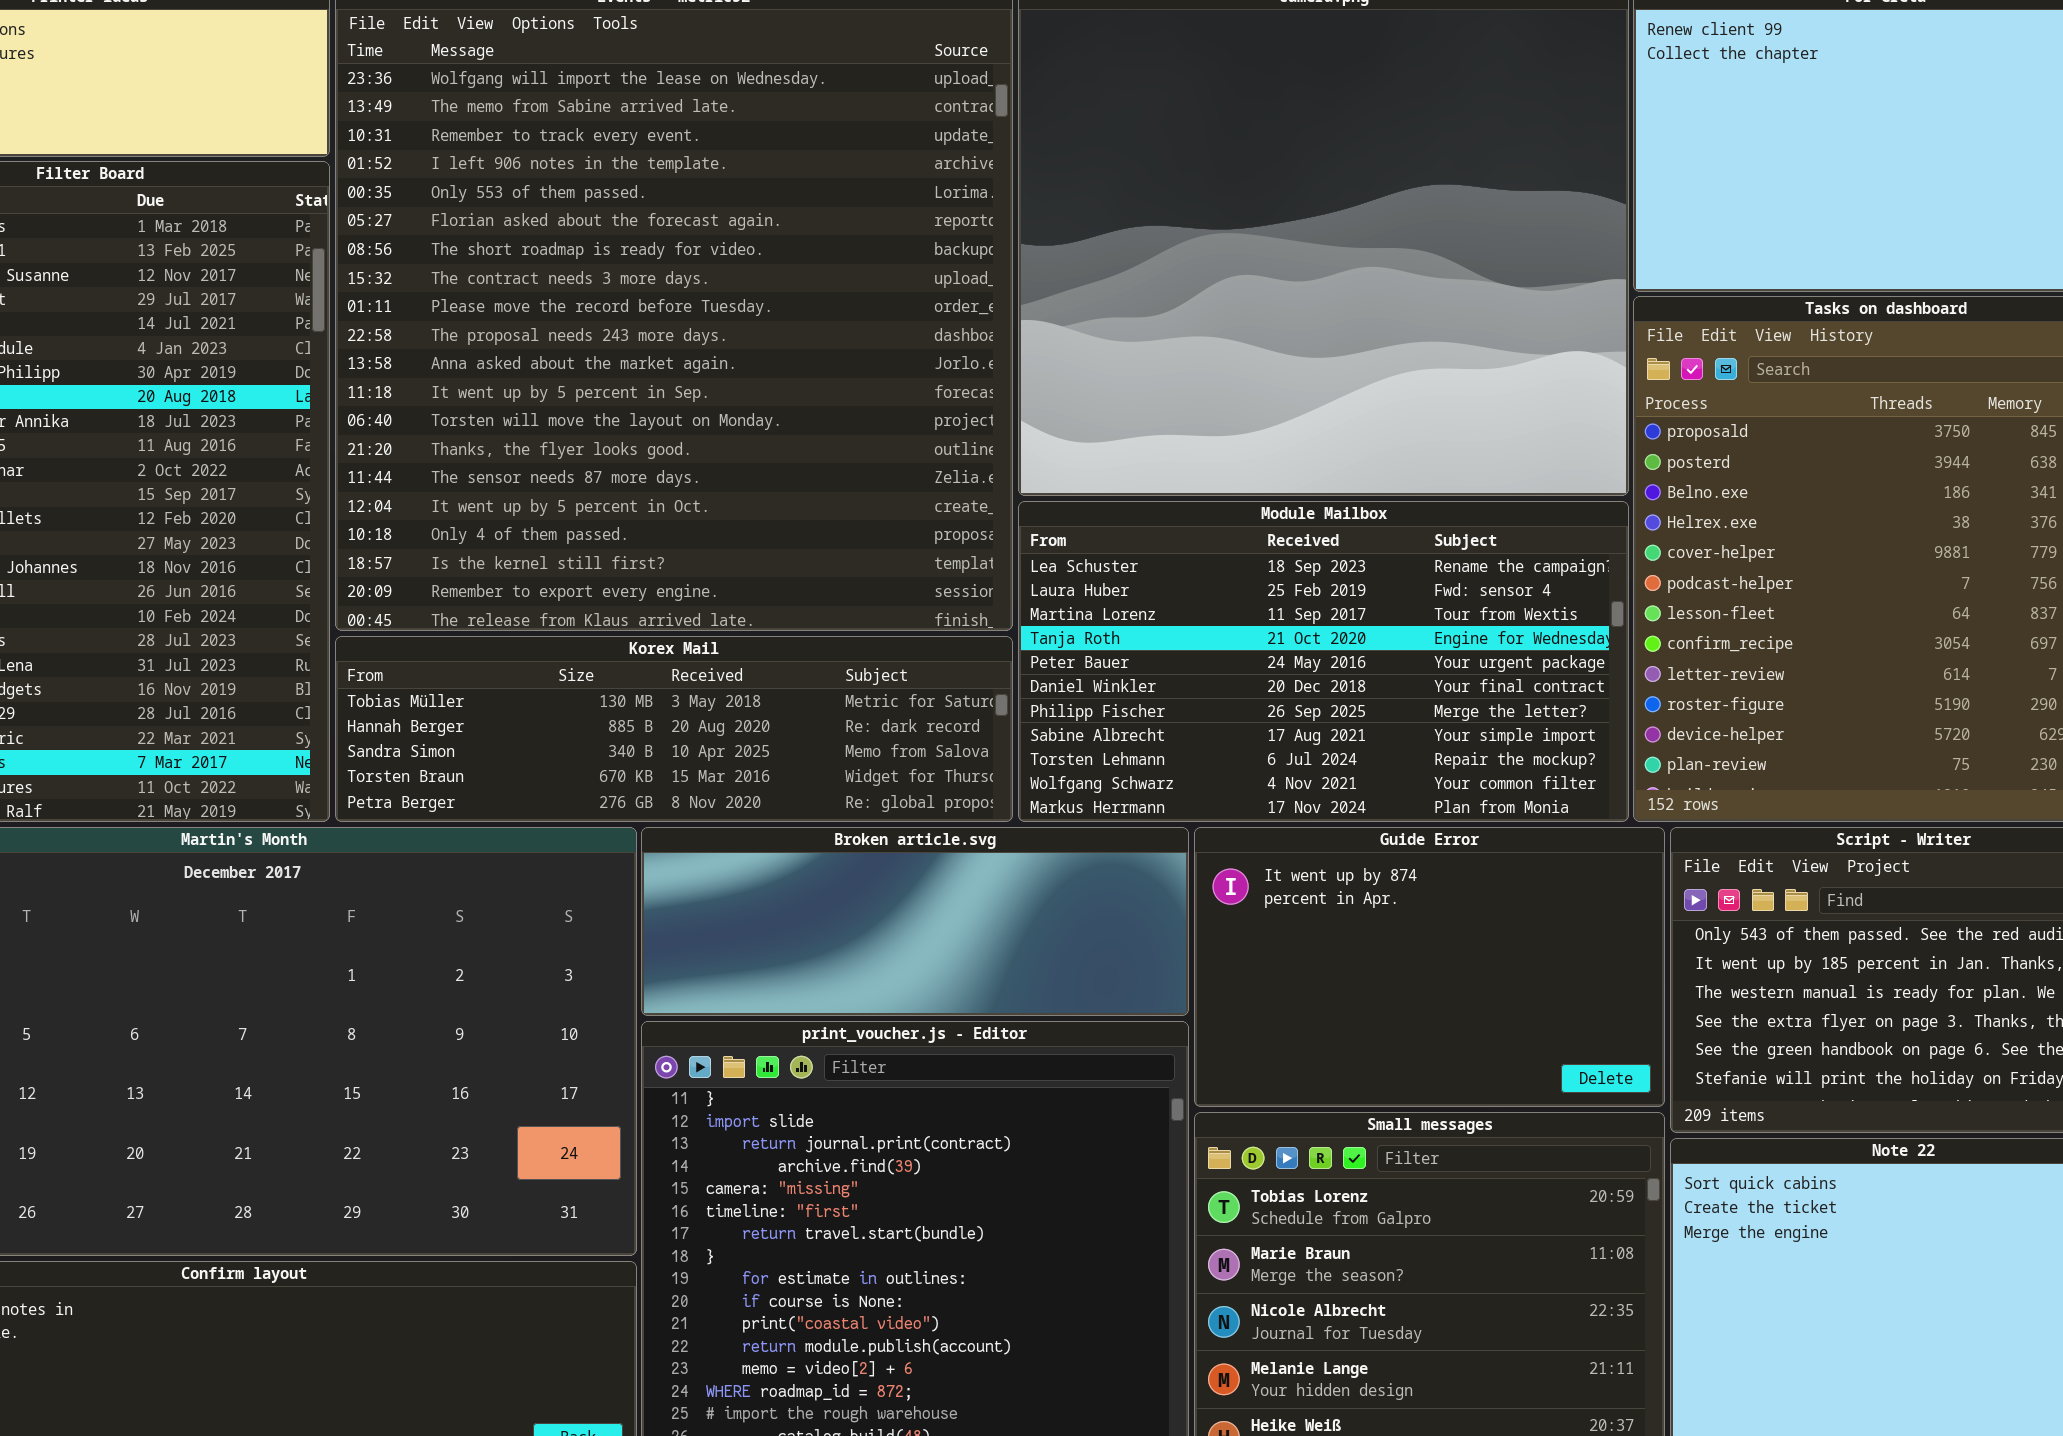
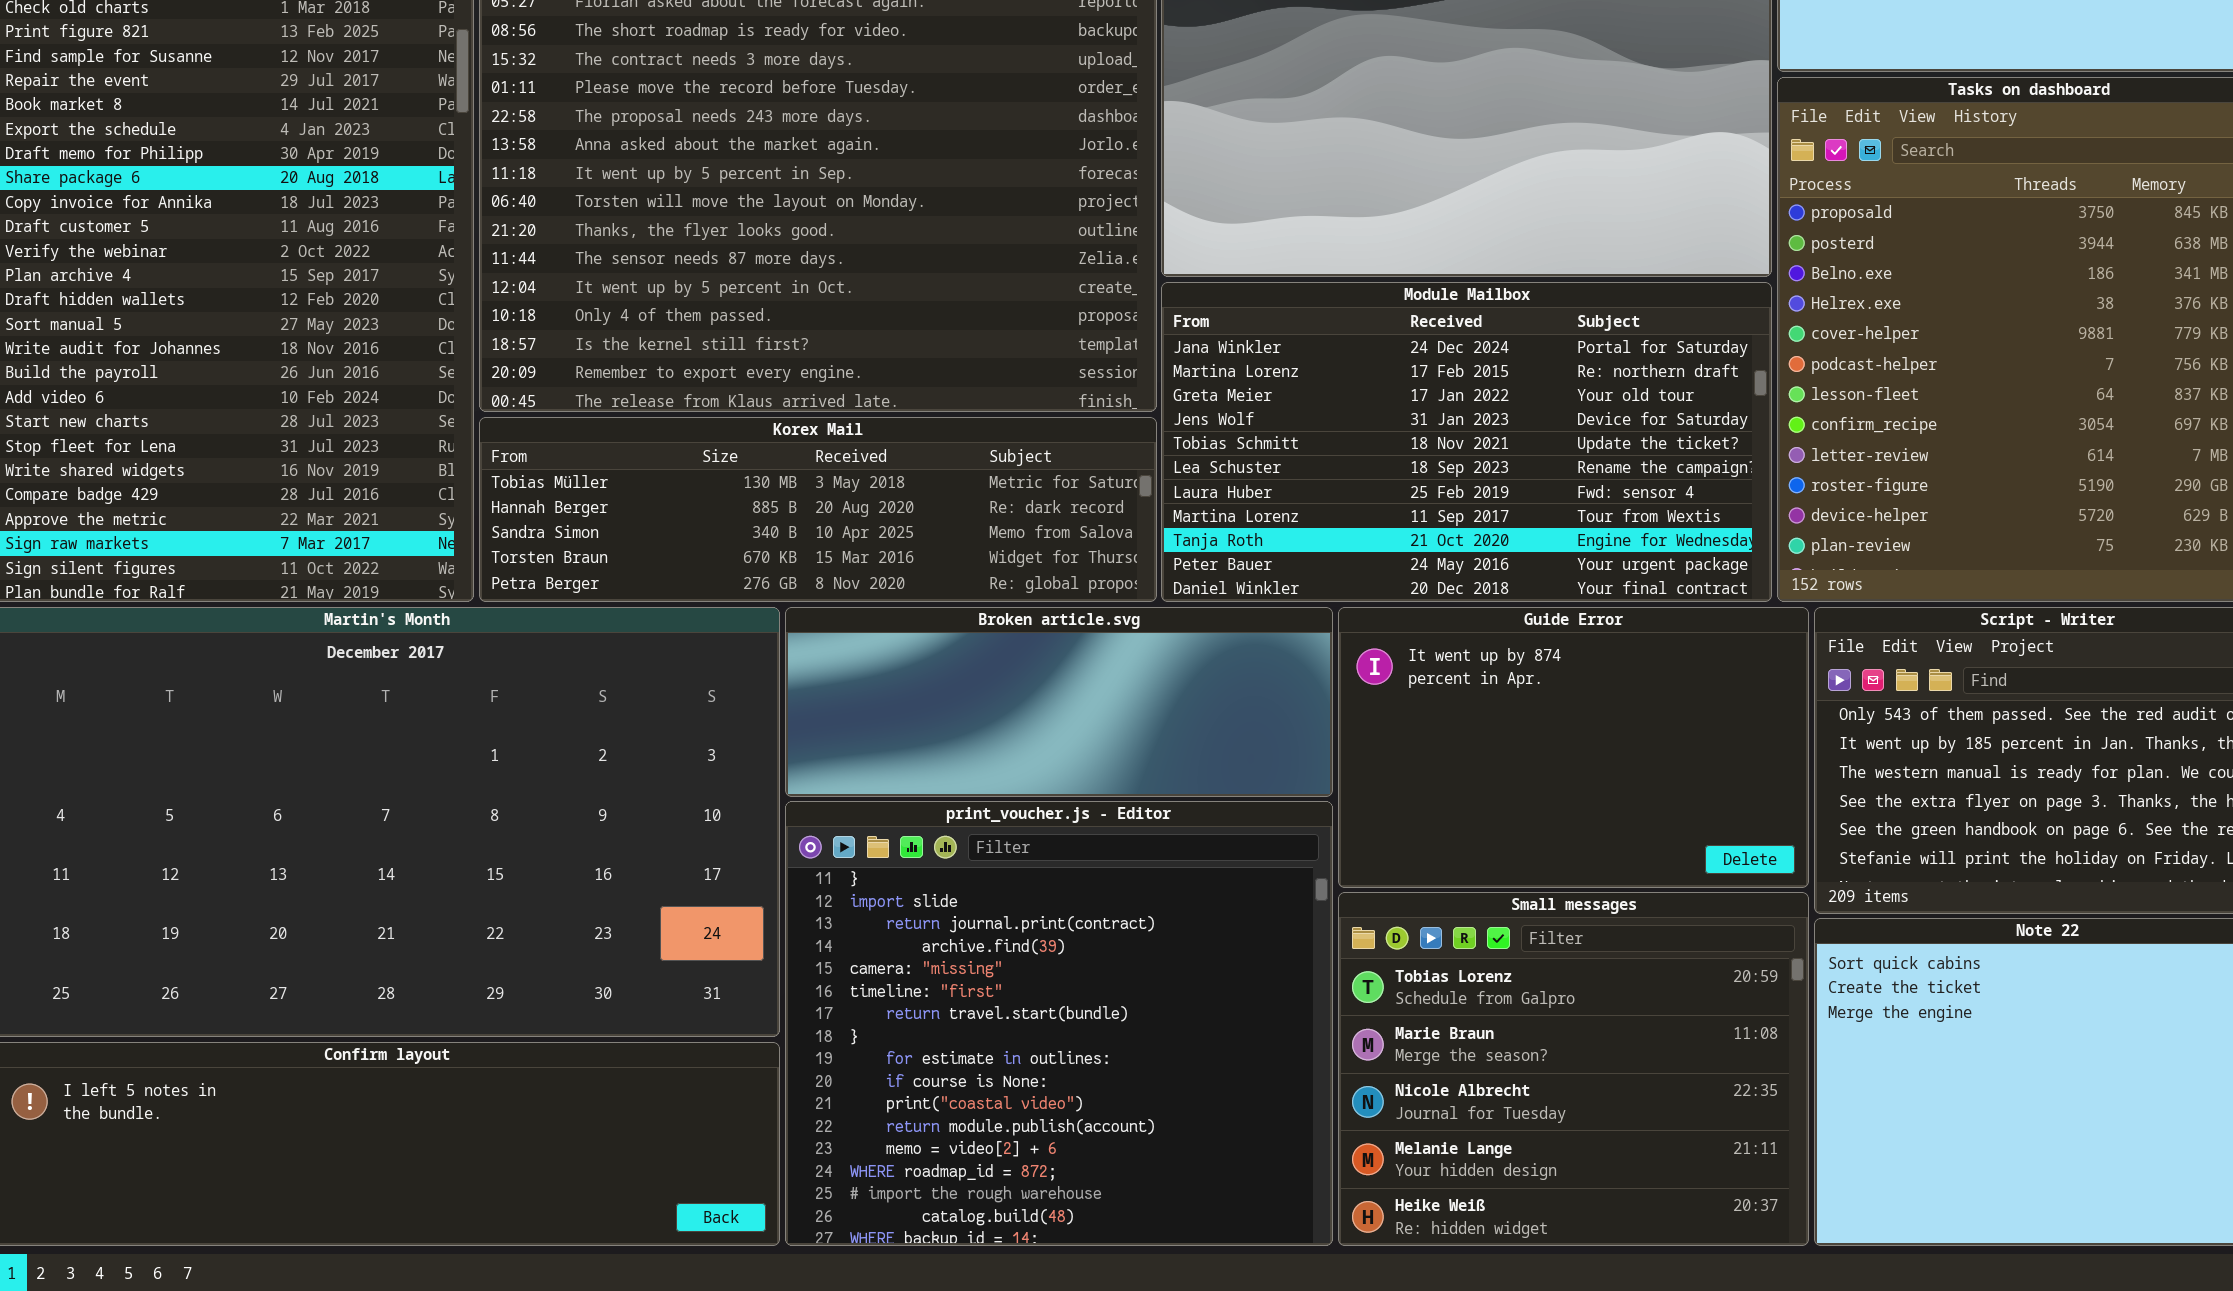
Module Mailbox: [1018,501,1629,822] -> [1161,282,1772,602], scrolled up 5 rows

